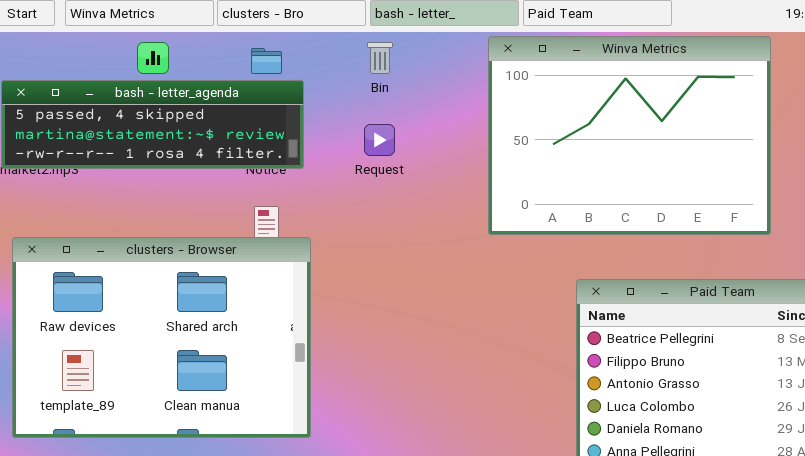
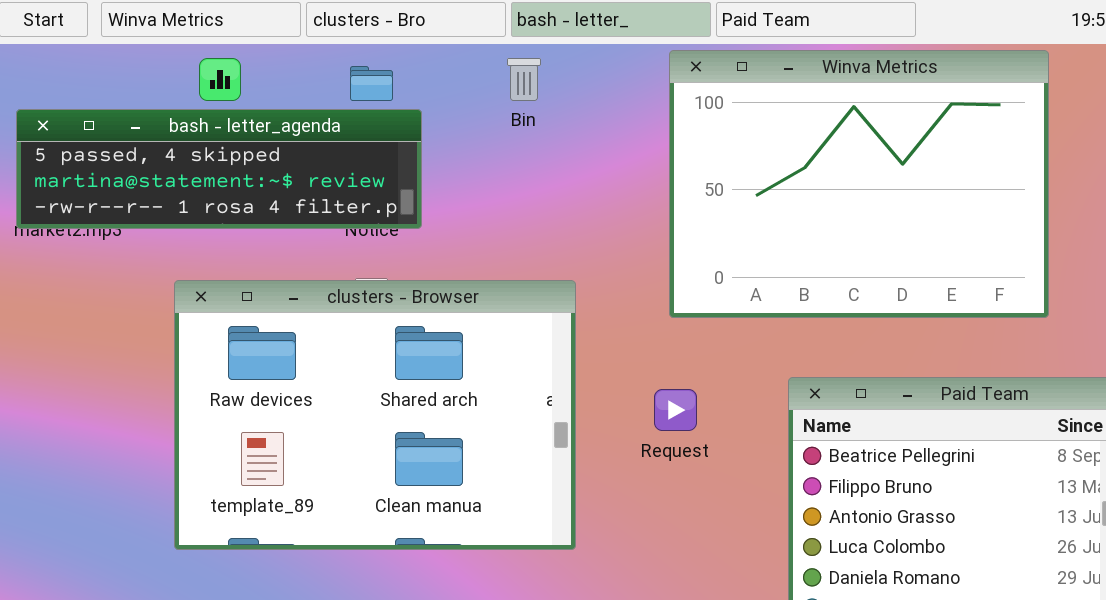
Request: [364,124,395,156] -> [654,389,697,431], moved
clusters - Browser: [12,237,311,438] -> [174,280,576,550], moved

